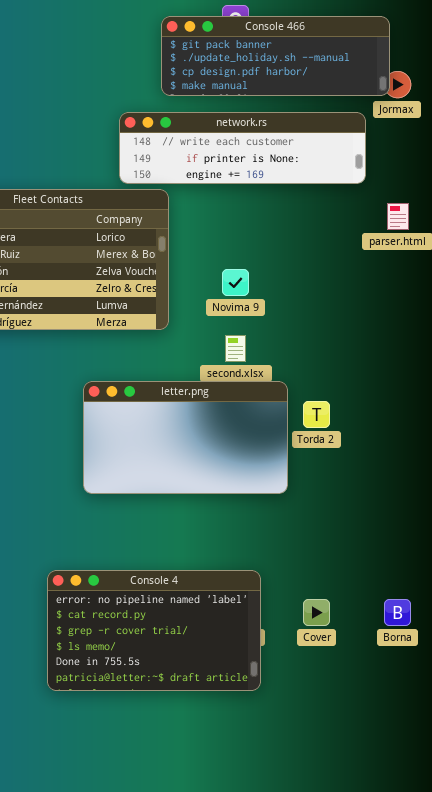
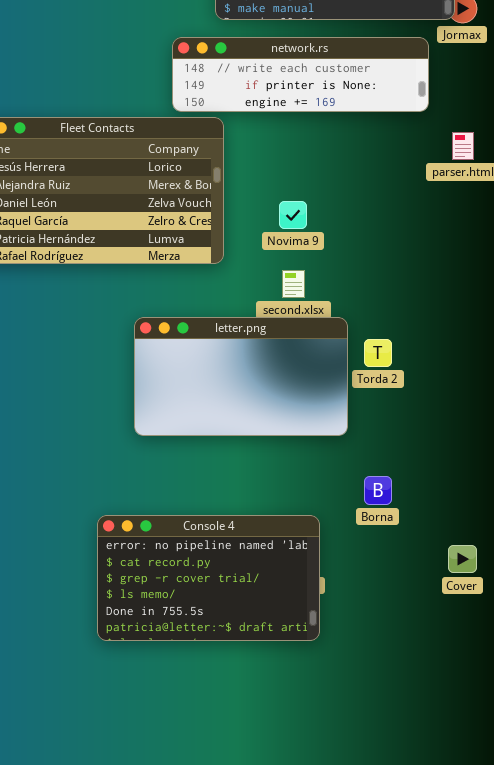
Cover: [303,599,330,626] -> [448,545,477,573], moved
Borna: [384,599,411,626] -> [364,476,392,505], moved

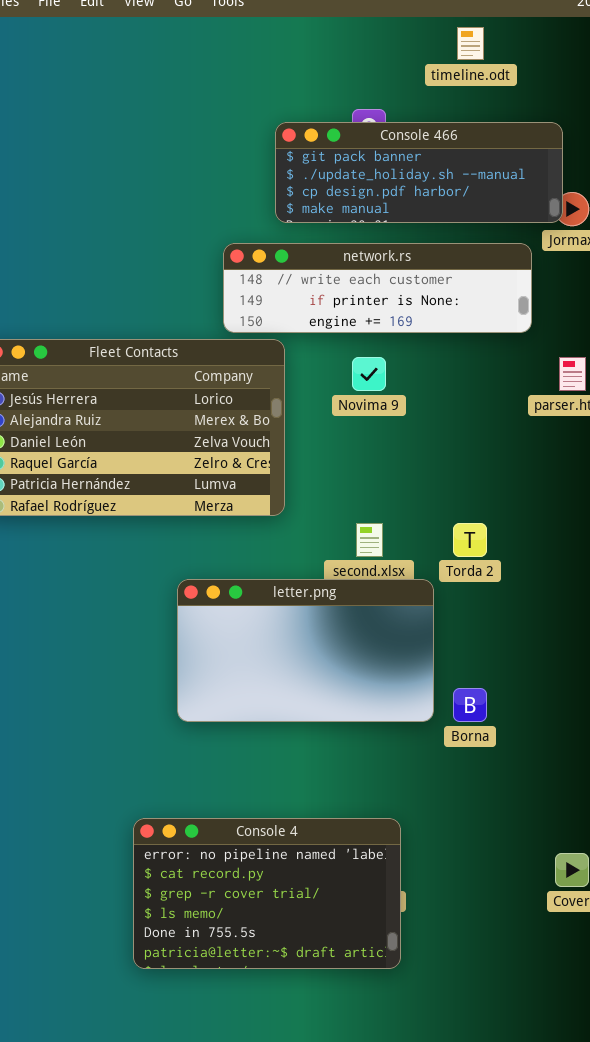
Novima 9: [279,201,307,229] -> [352,357,386,391], moved
Torda 2: [364,339,392,367] -> [453,523,487,557], moved
Borna: [364,476,392,505] -> [453,688,487,722], moved

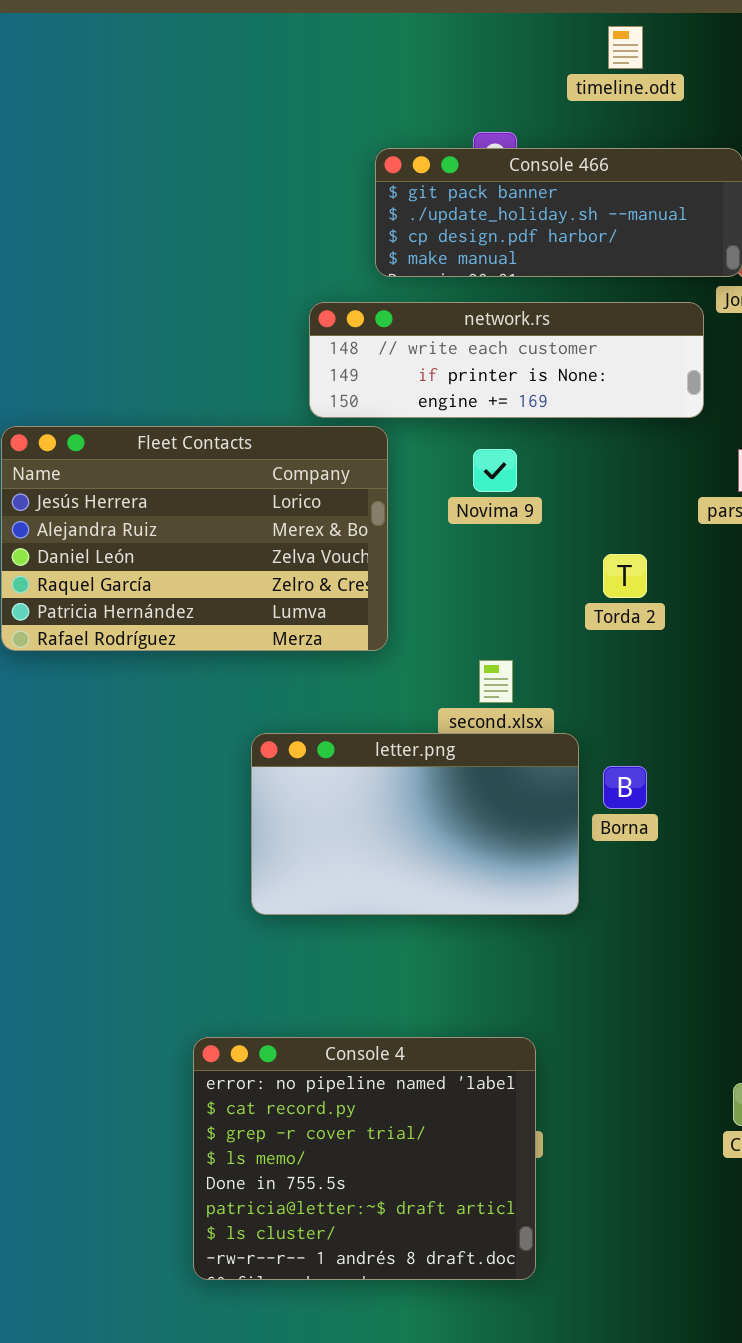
Torda 2: [453,523,487,557] -> [603,554,647,598], moved
Borna: [453,688,487,722] -> [603,766,647,809], moved
Console 4: [133,818,401,969] -> [193,1037,536,1280], resized

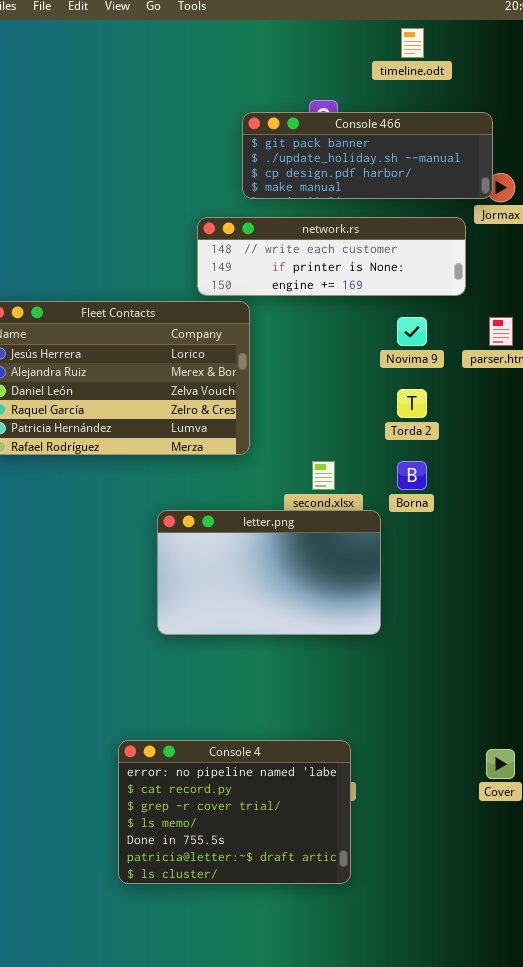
Novima 9: [473,449,517,492] -> [397,317,427,346], moved
Borna: [603,766,647,809] -> [397,461,427,490], moved
Console 4: [193,1037,536,1280] -> [118,740,351,884], resized

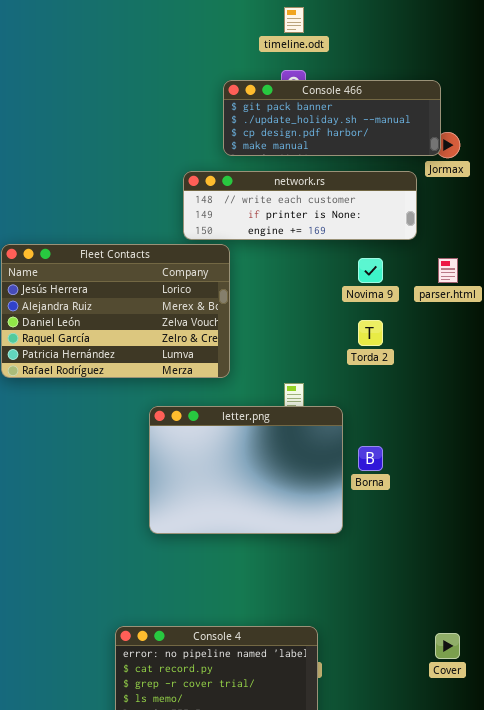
timeline.odt: [401,28,424,58] -> [284,7,304,33], moved
Borna: [397,461,427,490] -> [358,446,383,471], moved
letter.png: [157,510,381,635] -> [149,406,343,534], resized

